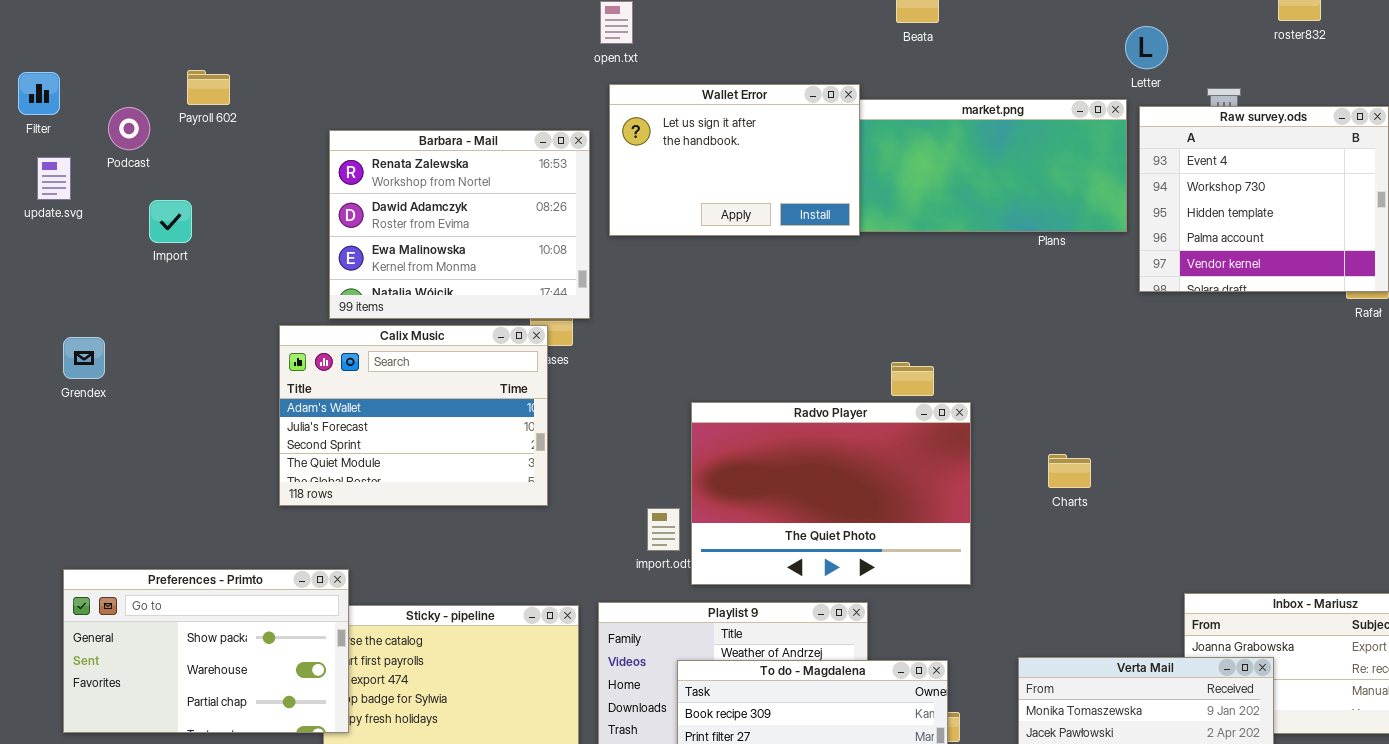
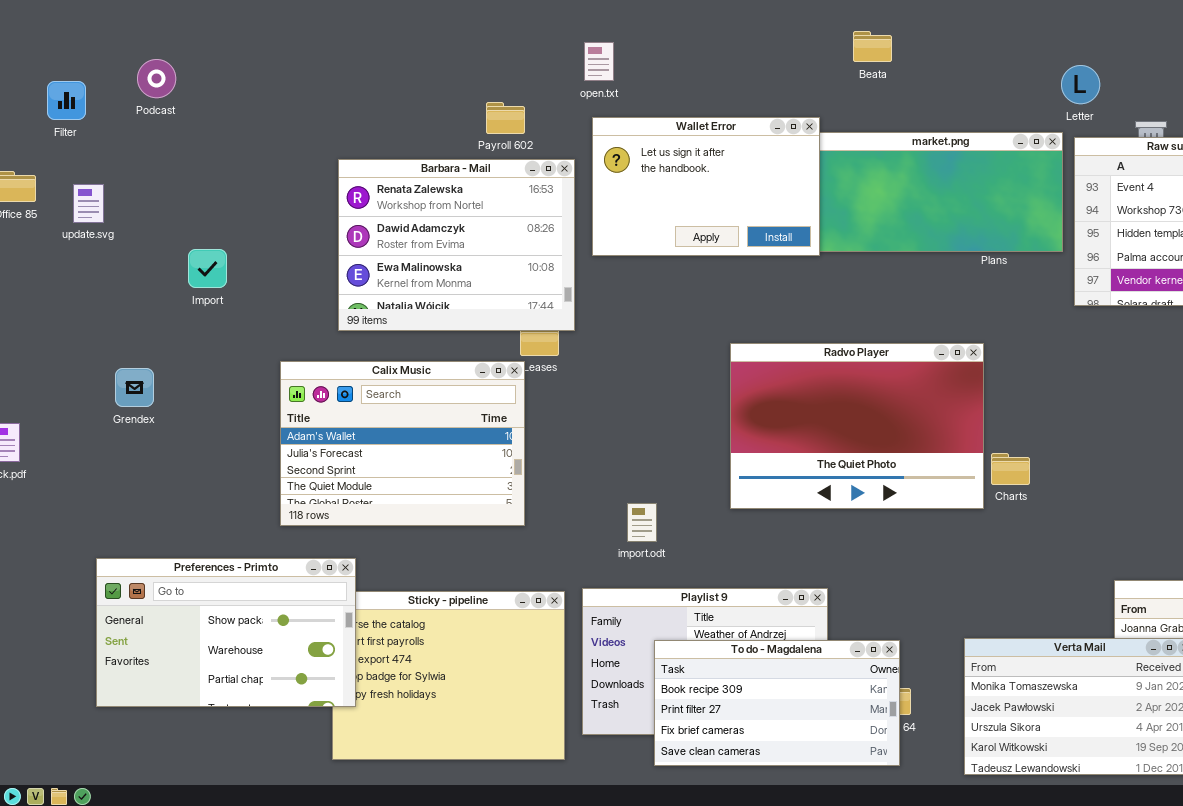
Payroll 602: [187,70,230,105] -> [486,102,525,134], moved
Filter: [18,72,60,115] -> [47,81,86,120], moved
Podcast: [108,107,150,150] -> [137,59,176,98], moved
Import: [149,200,192,243] -> [188,249,227,288], moved
Calix Music: [279,325,548,506] -> [280,361,525,526], moved
Grendex: [63,337,105,379] -> [115,368,154,407], moved
Radvo Player: [691,402,971,585] -> [730,343,984,509], moved

